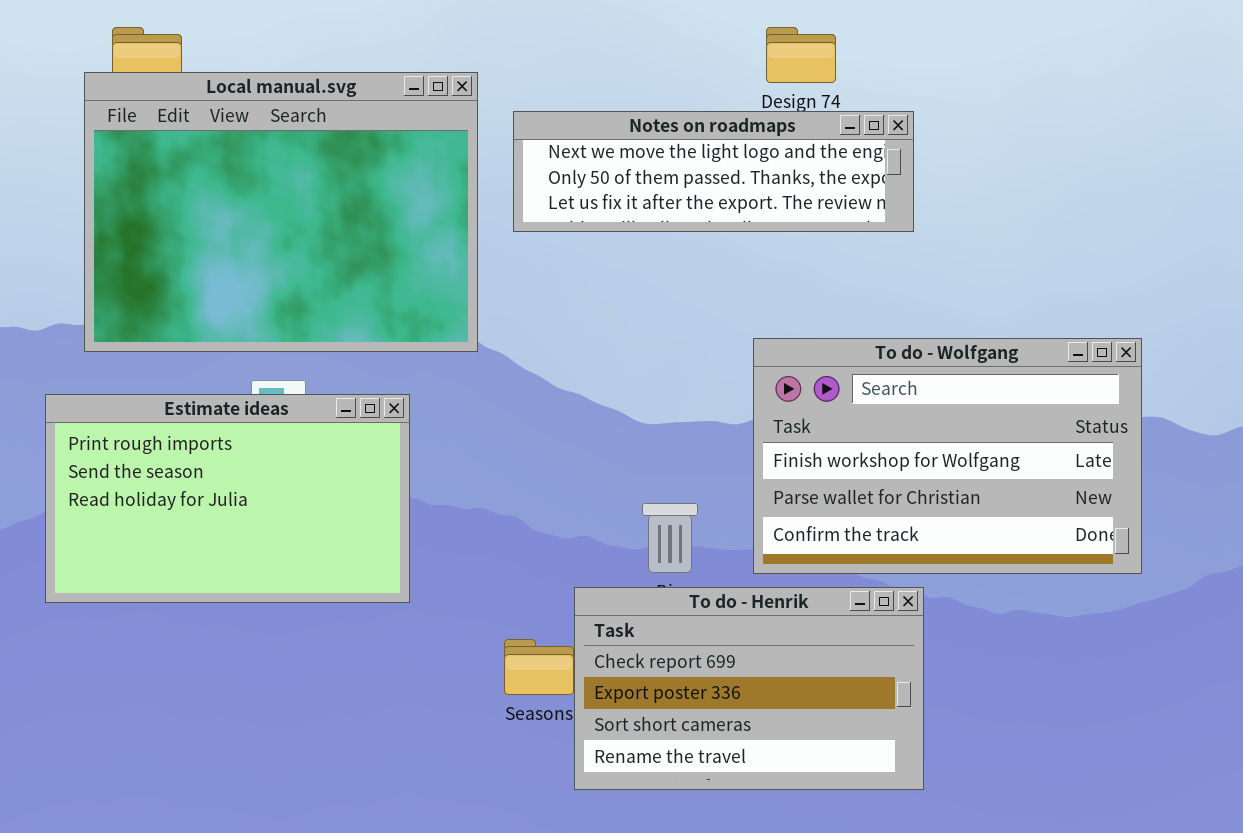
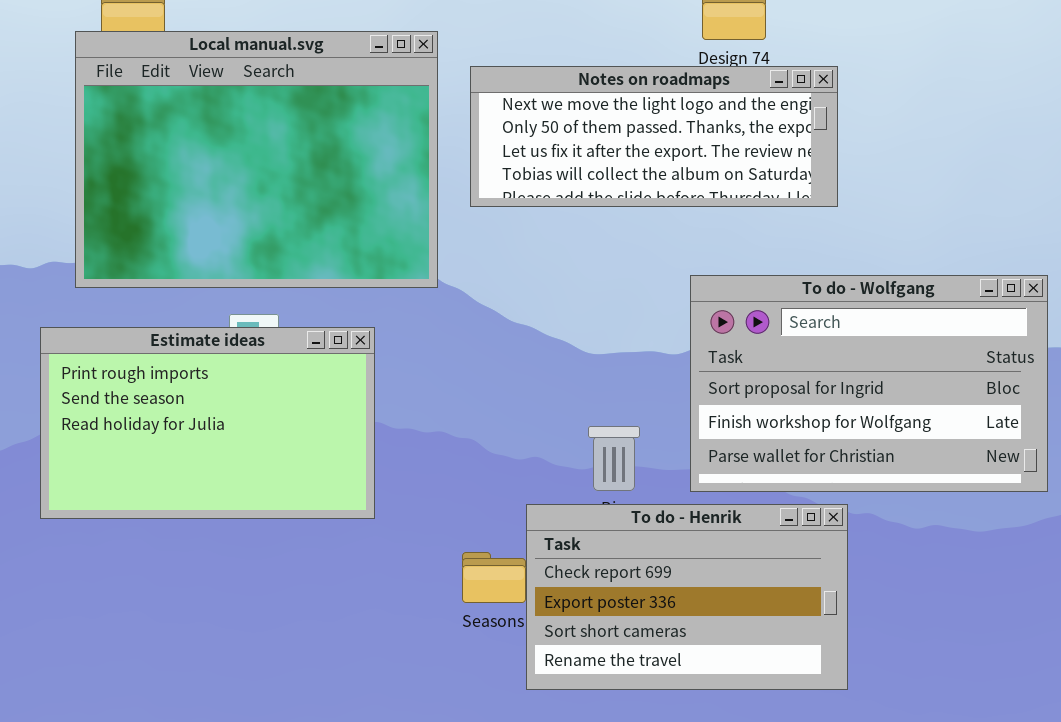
Notes on roadmaps: [513,111,914,232] -> [470,66,838,207], resized
To do - Wolfgang: [753,338,1142,574] -> [690,275,1048,492], scrolled up 1 row

